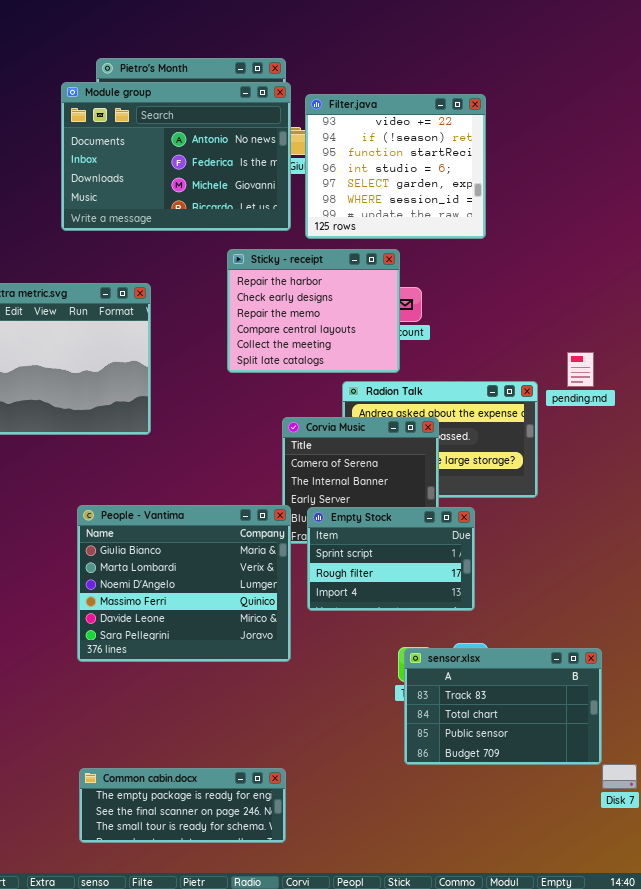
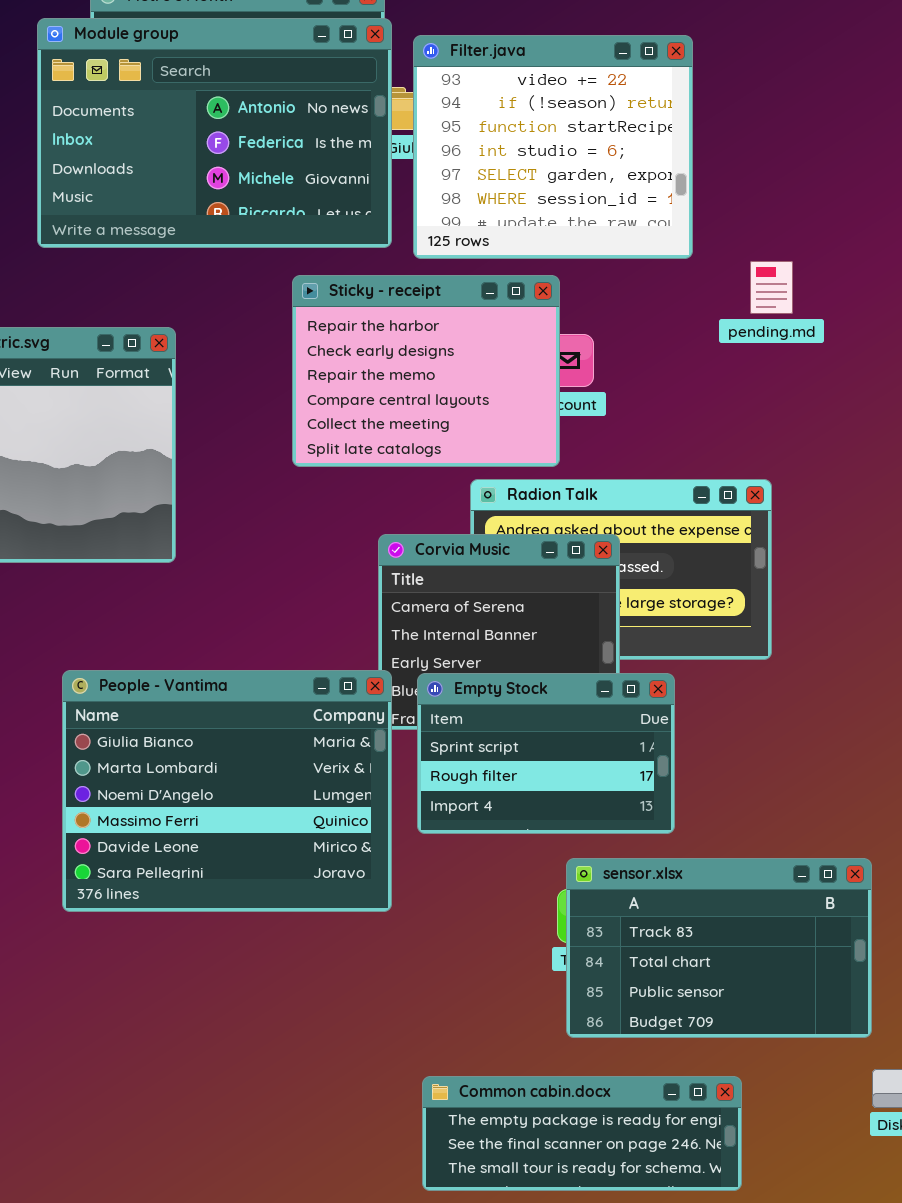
pending.md: [567,352,594,387] -> [750,261,793,314], moved
sensor.xlsx: [404,648,602,765] -> [566,858,872,1038], moved
Common cabin.docx: [79,768,286,843] -> [422,1076,742,1191], moved

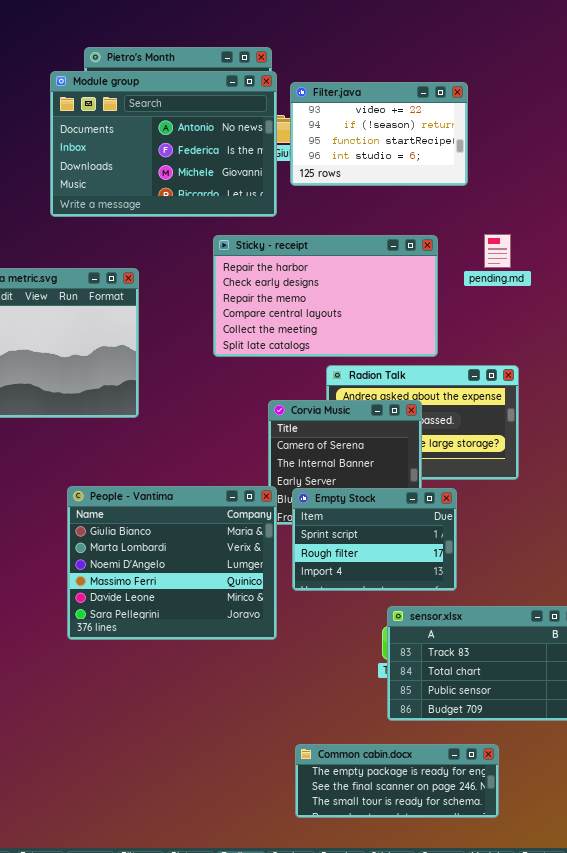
Filter.java: [413,35,693,259] -> [290,82,468,186], resized
pending.md: [750,261,793,314] -> [484,234,511,268], moved
Sticky - receipt: [292,275,560,467] -> [213,235,438,357], resized

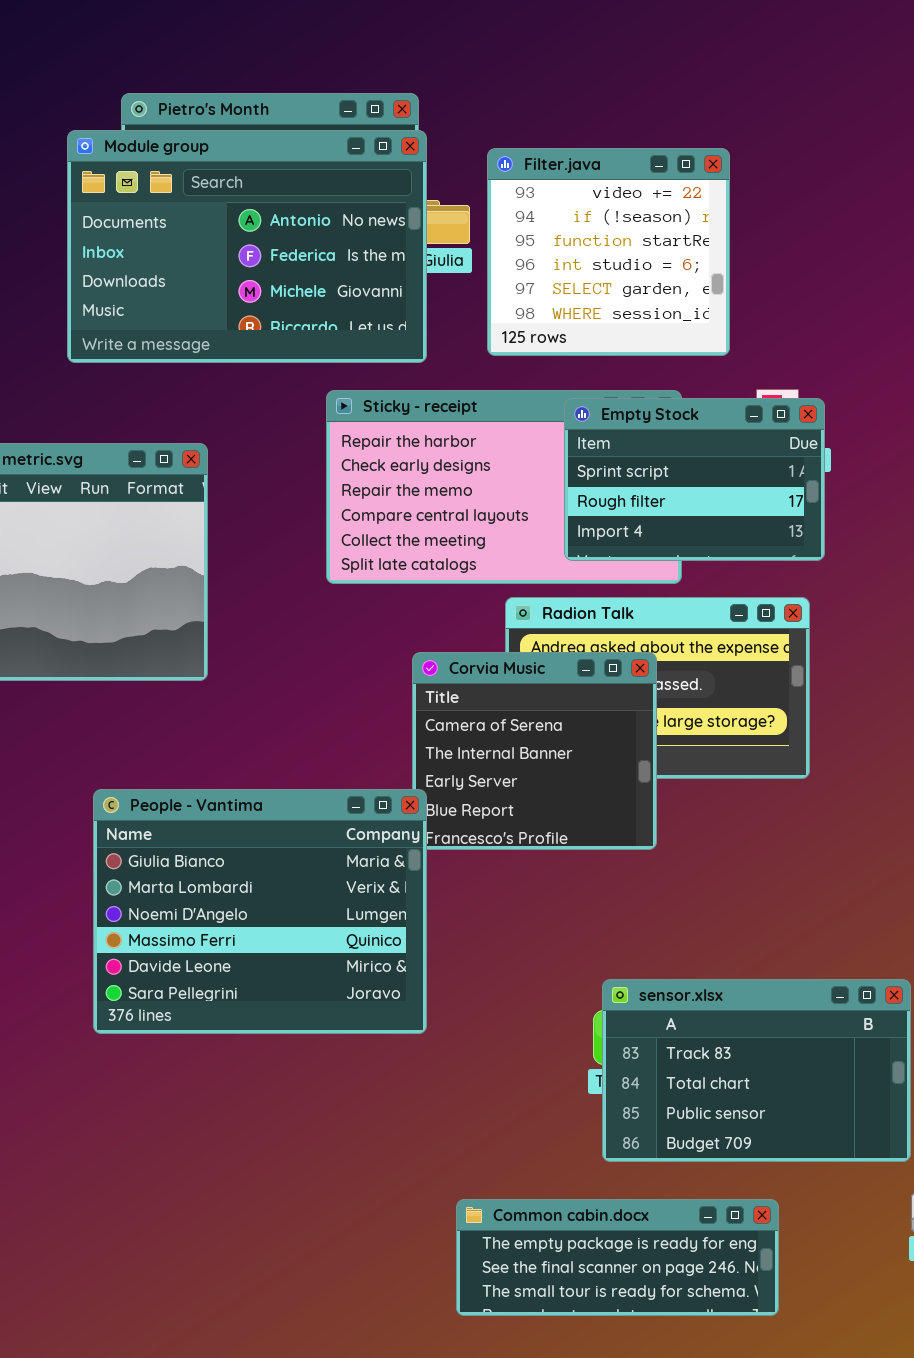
Filter.java: [290,82,468,186] -> [487,148,730,356], resized
Empty Stock: [292,488,457,591] -> [564,398,825,561], moved

